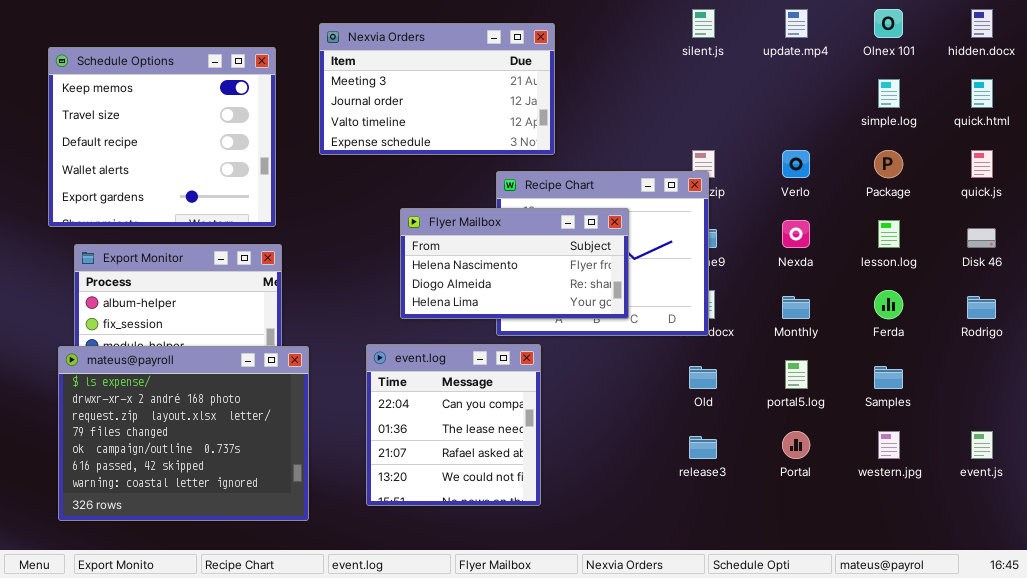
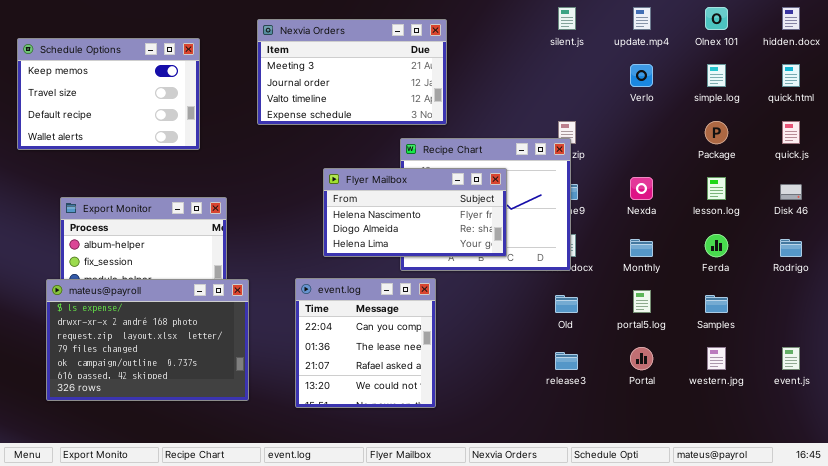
Schedule Options: [48,47,276,227] -> [17,38,200,150], moved, resized
Verlo: [782,150,810,178] -> [630,64,653,87], moved
mateus@payroll: [58,346,309,521] -> [46,279,249,401], resized

